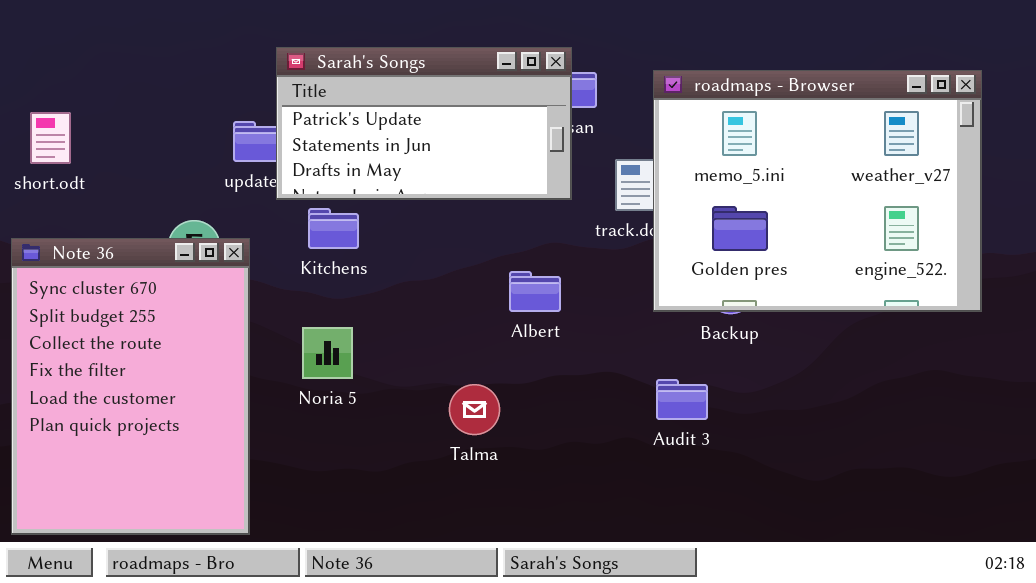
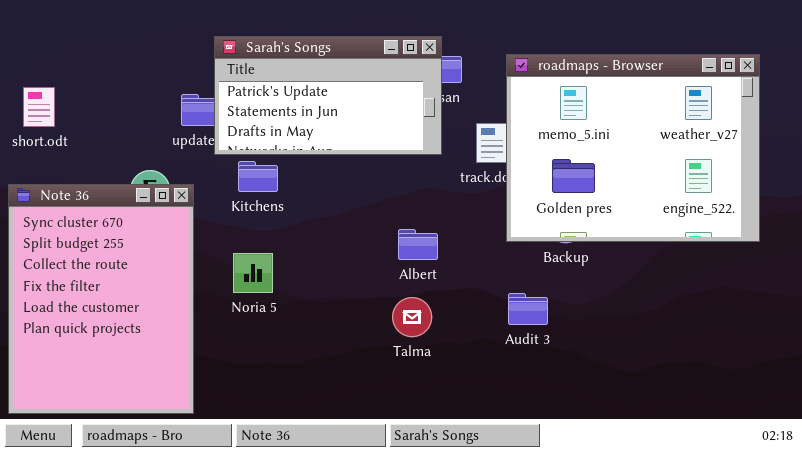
Albert: [509,271,561,312] -> [398,229,438,260], moved
Talma: [449,384,500,435] -> [392,297,432,337], moved

